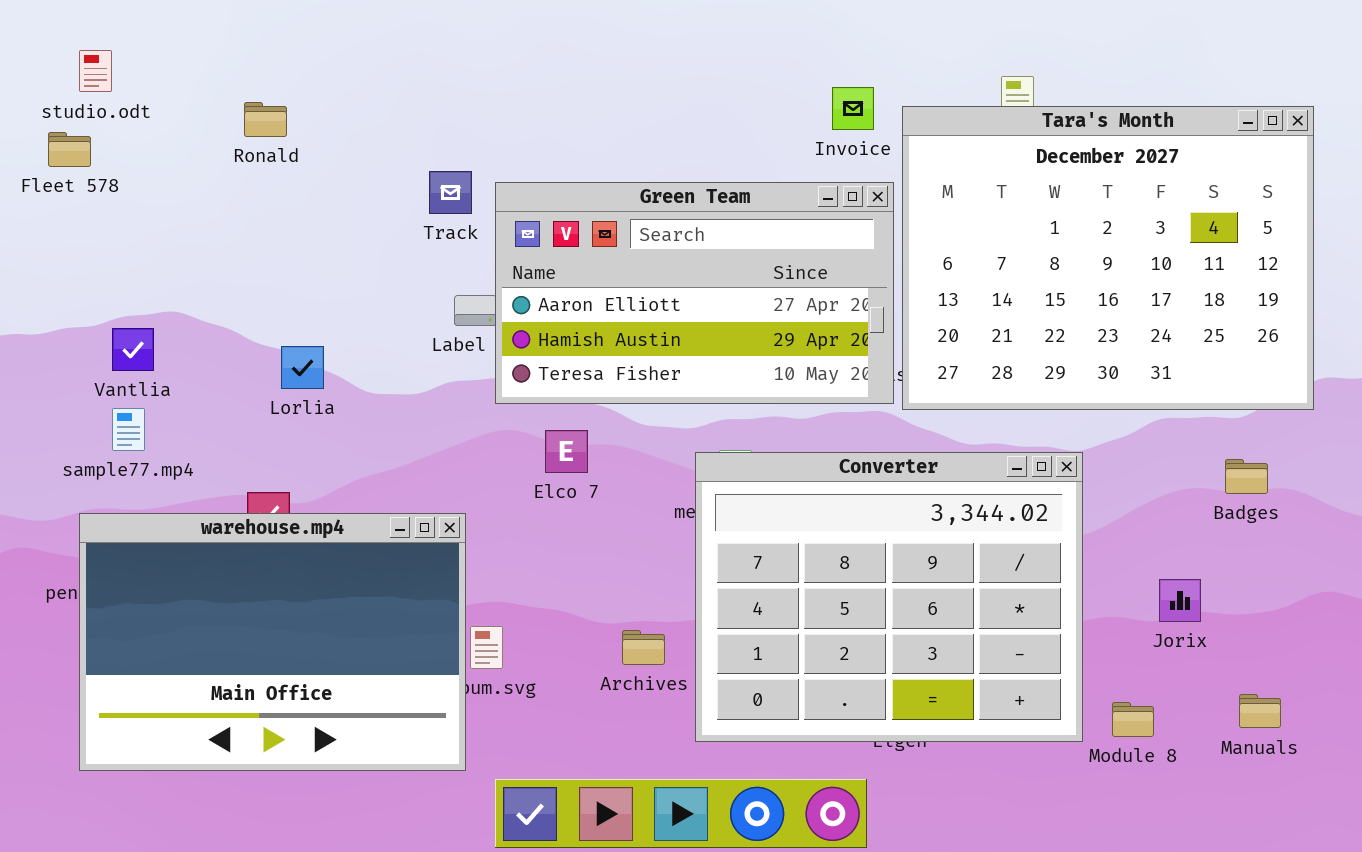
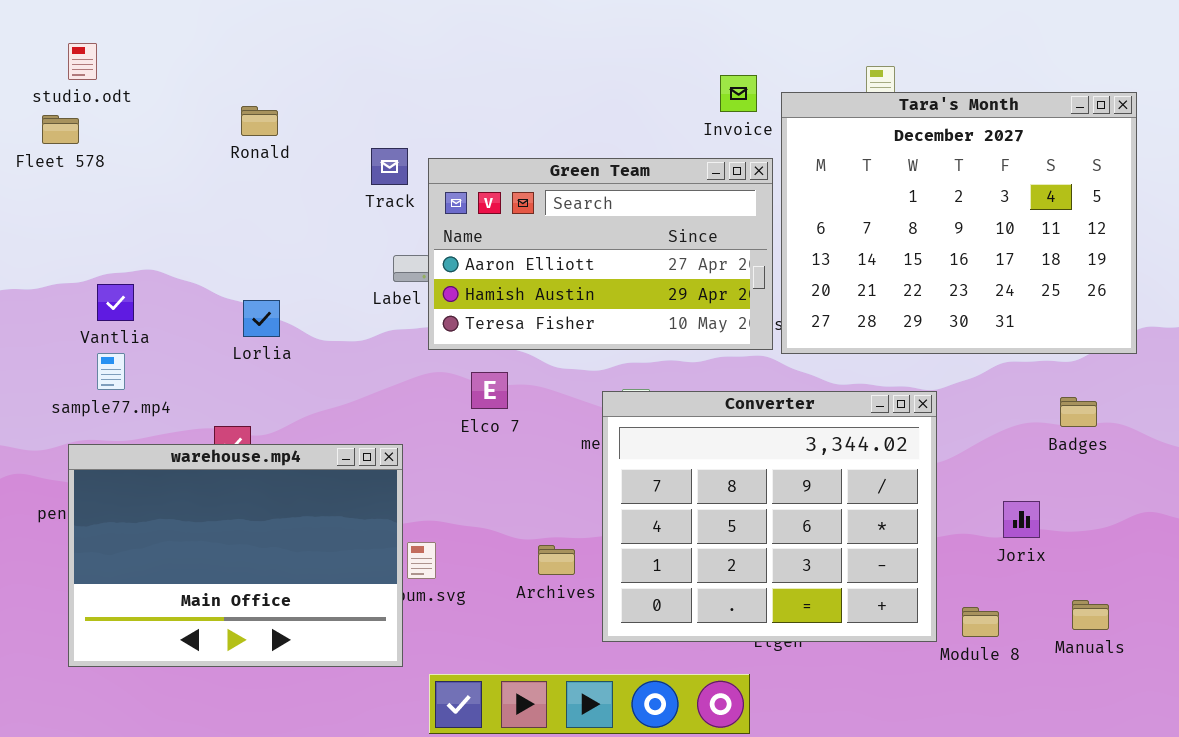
Ronald: [244,102,287,137] -> [241,106,278,136], moved

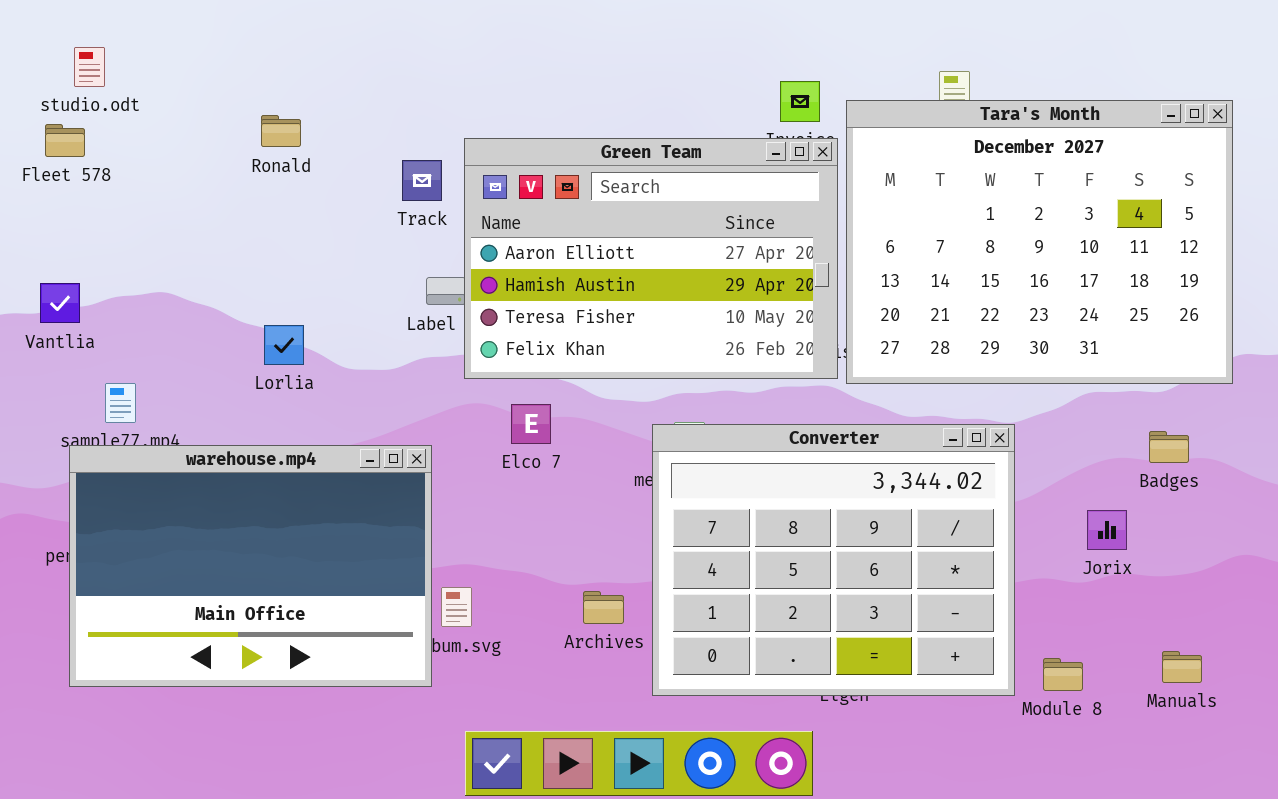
Green Team: [428,158,773,350] -> [464,138,838,379], resized
Vantlia: [97,284,134,321] -> [40,283,80,323], moved
warehouse.mp4: [68,444,403,667] -> [69,445,432,687], moved
Jorix: [1003,501,1040,538] -> [1087,510,1127,550], moved

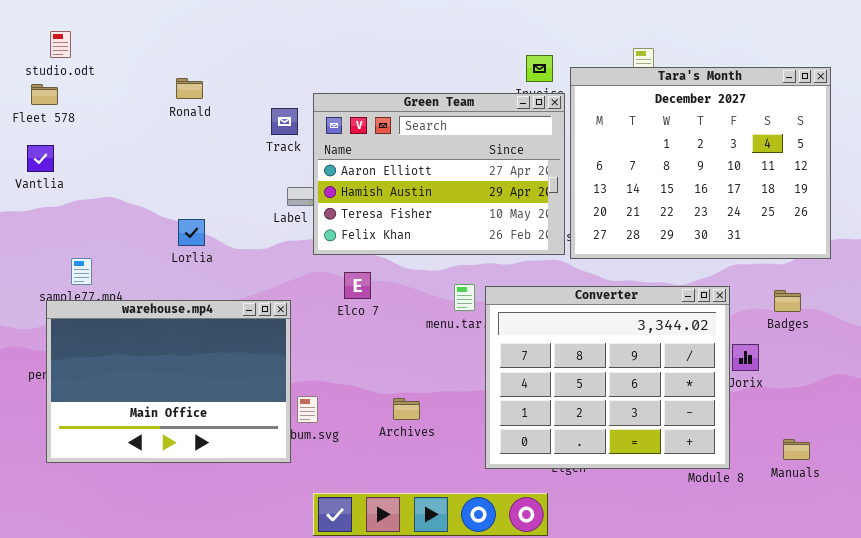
Vantlia: [40,283,80,323] -> [27,145,54,172], moved
Converter: [652,424,1015,696] -> [485,286,730,469], moved

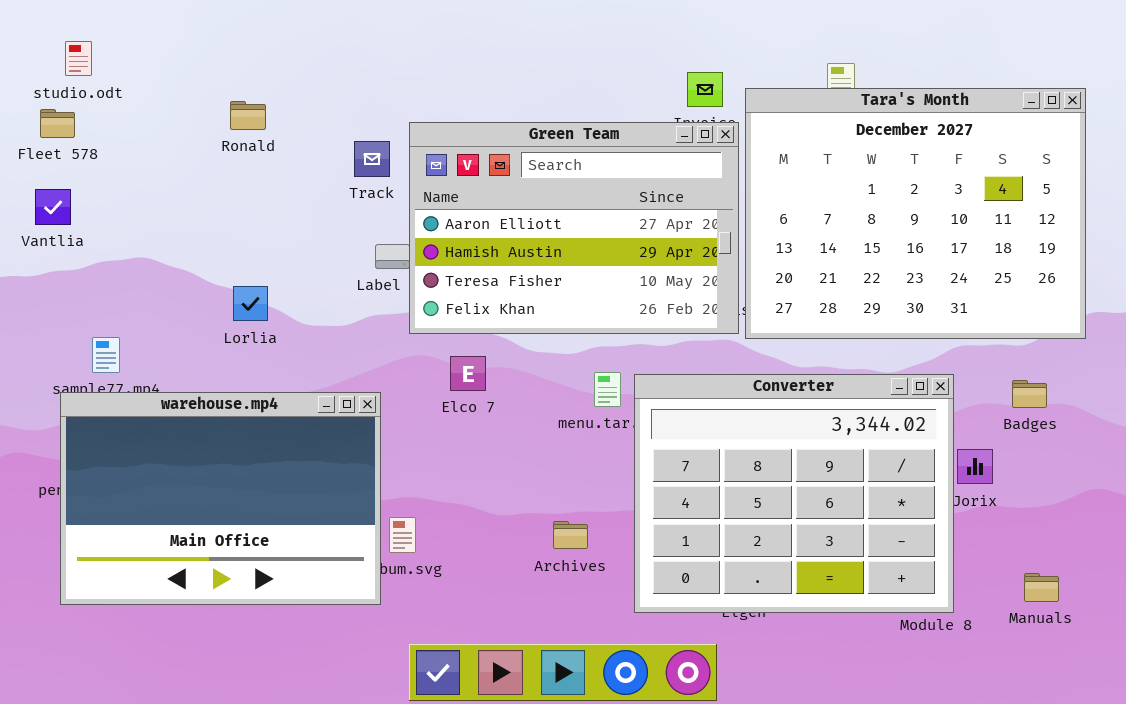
Archives: [393,398,420,420] -> [553,521,588,549], moved

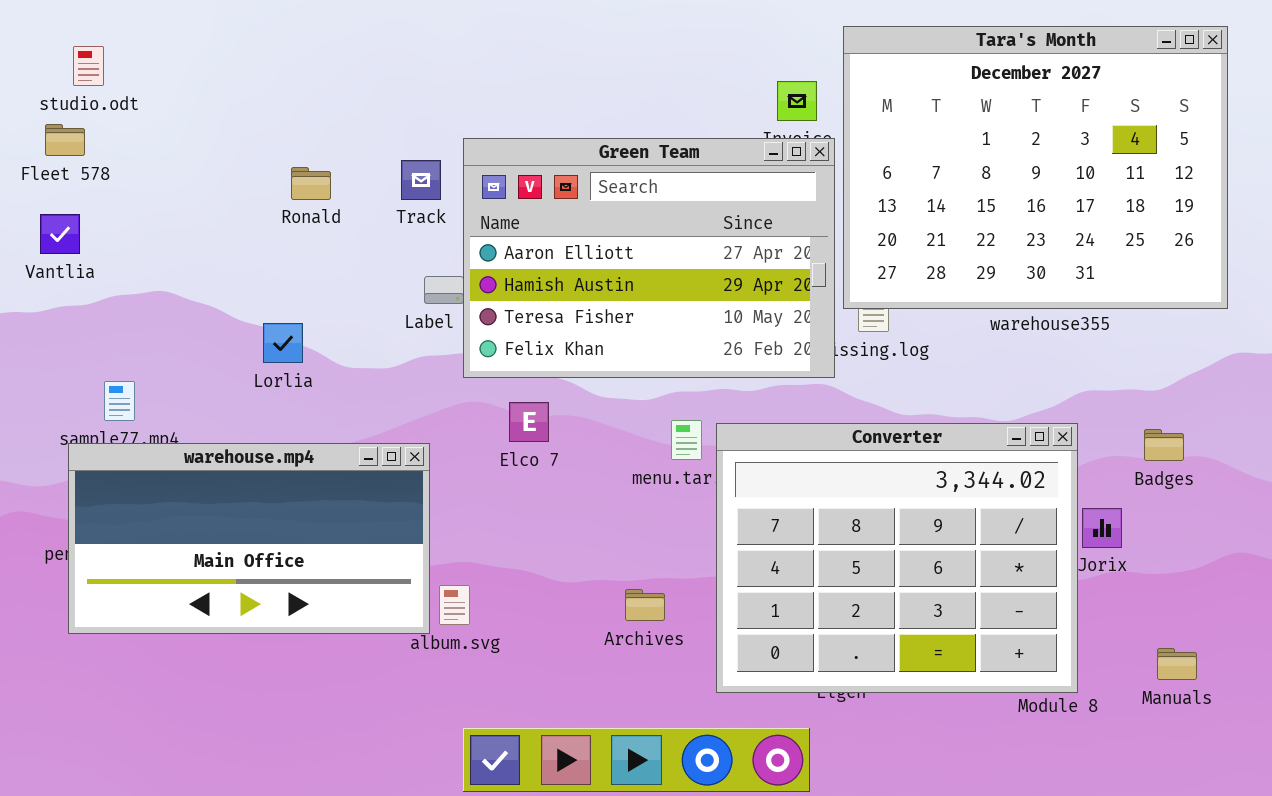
Tara's Month: [745,88,1086,339] -> [843,26,1228,309], moved
Ronald: [230,101,266,130] -> [291,167,331,200], moved
warehouse.mp4: [60,392,381,605] -> [68,443,430,634], resized

